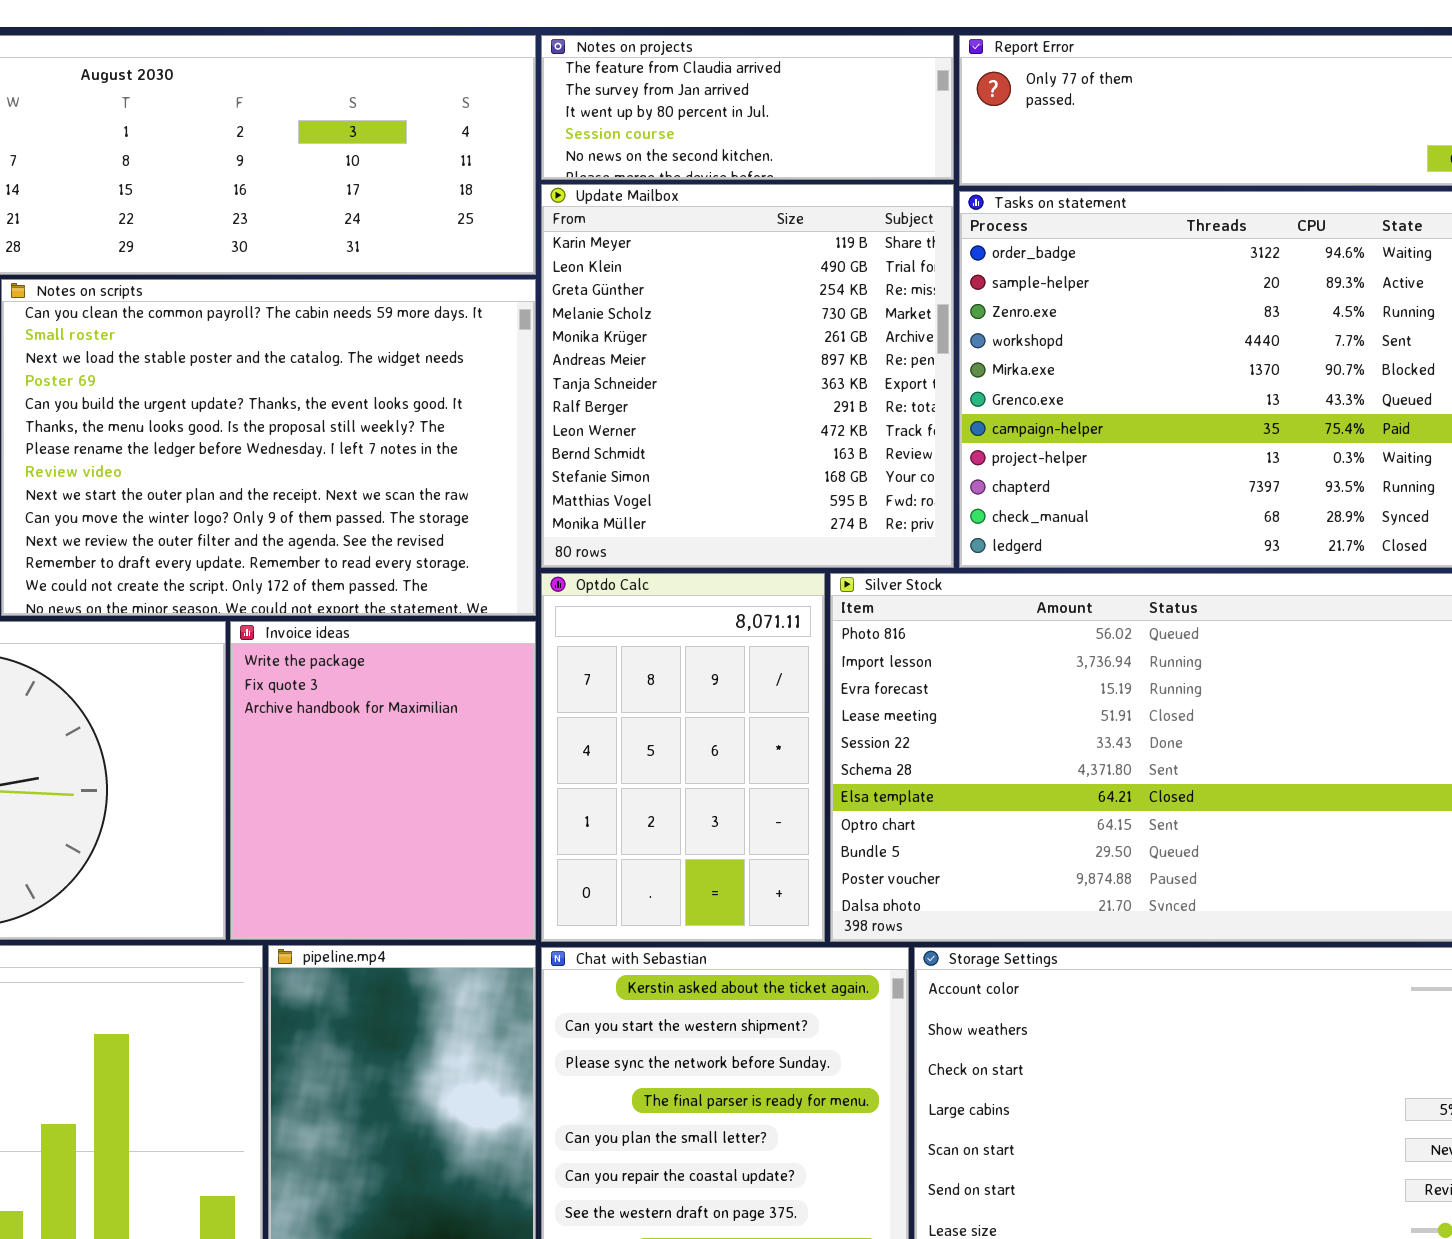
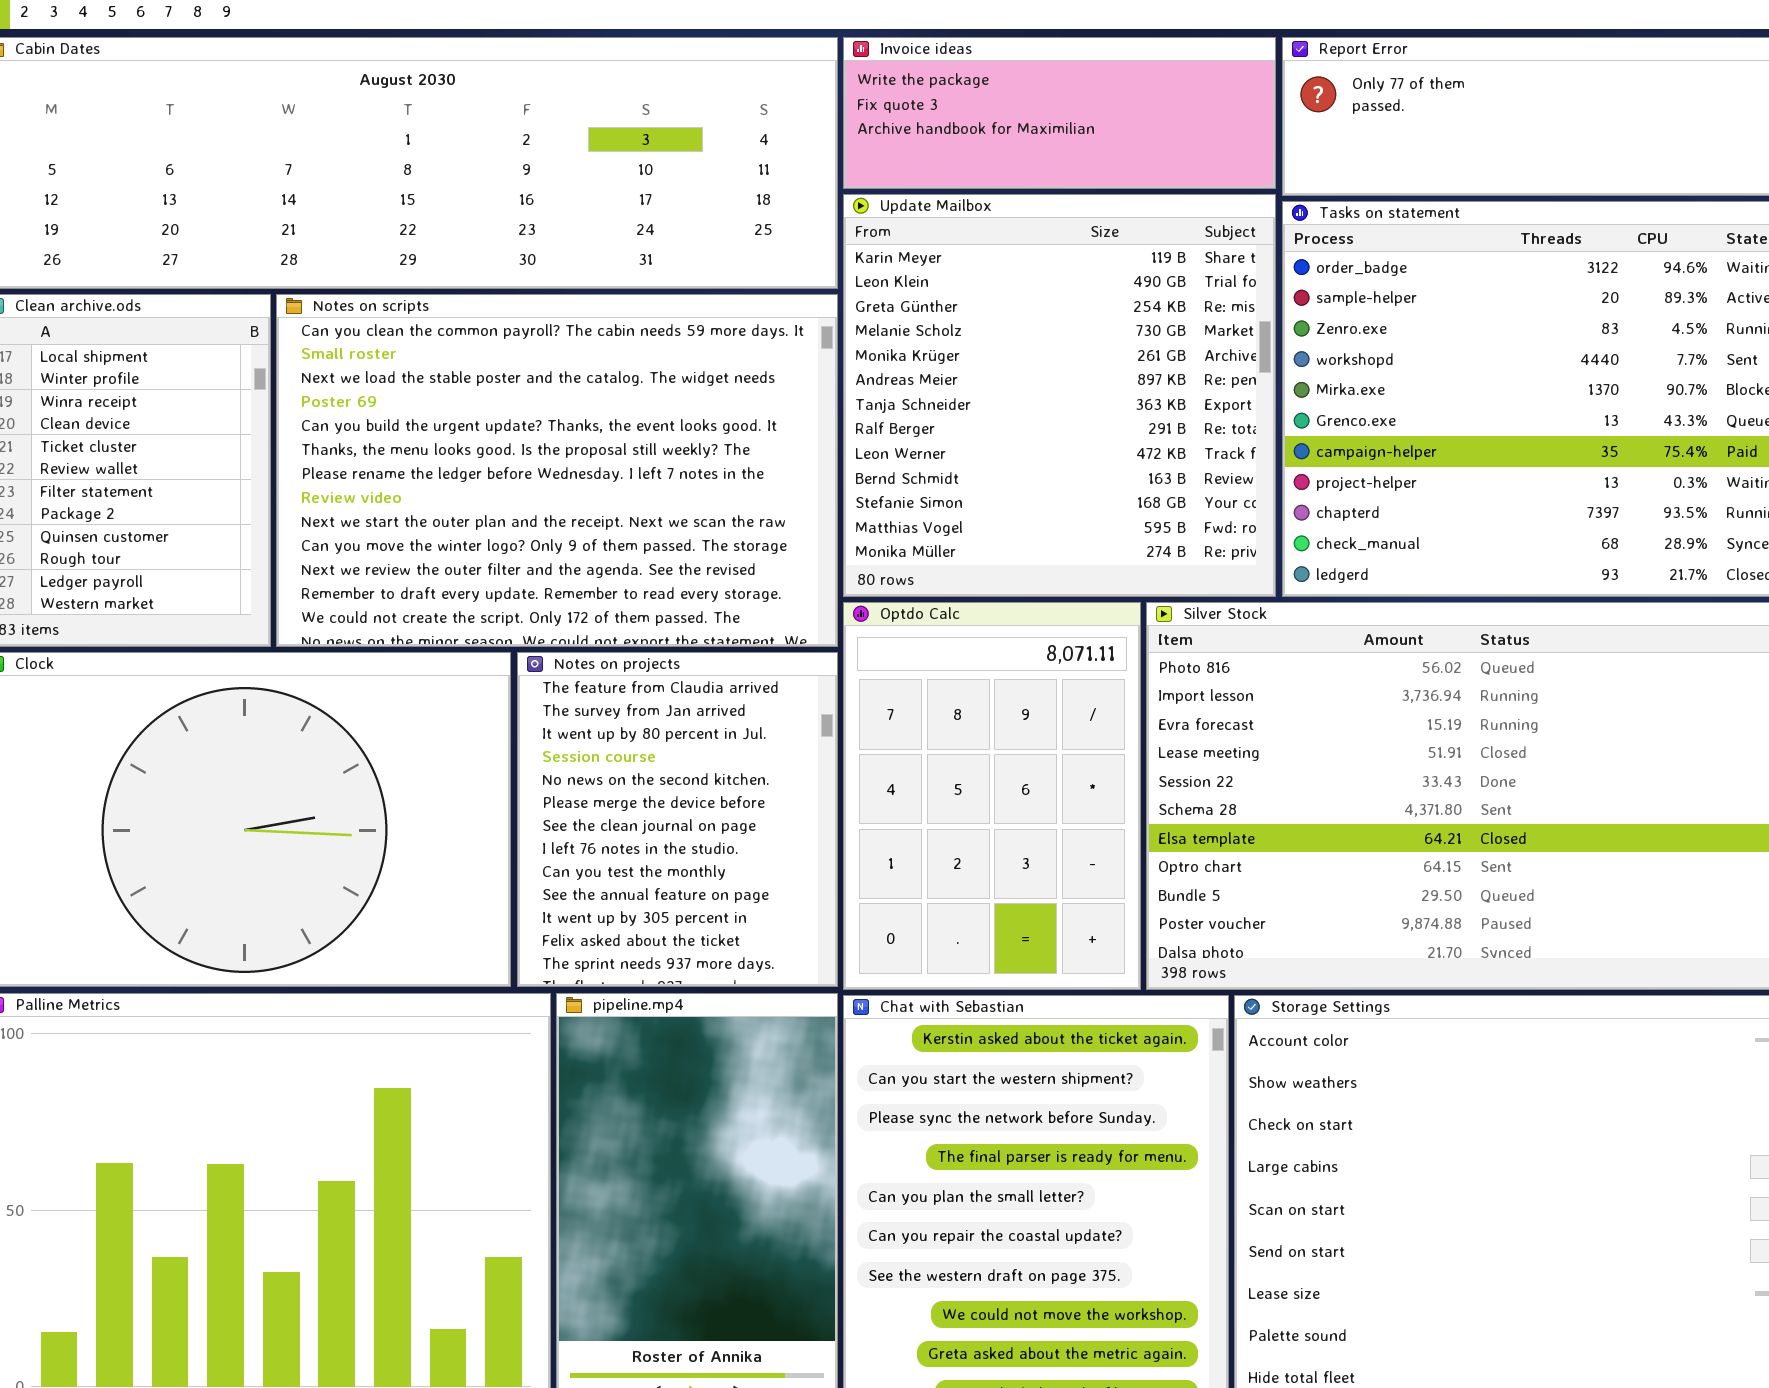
Notes on projects: [541,35,954,180] -> [517,652,838,987], moved, resized
Invoice ideas: [230,621,536,940] -> [843,37,1276,189], moved, resized

